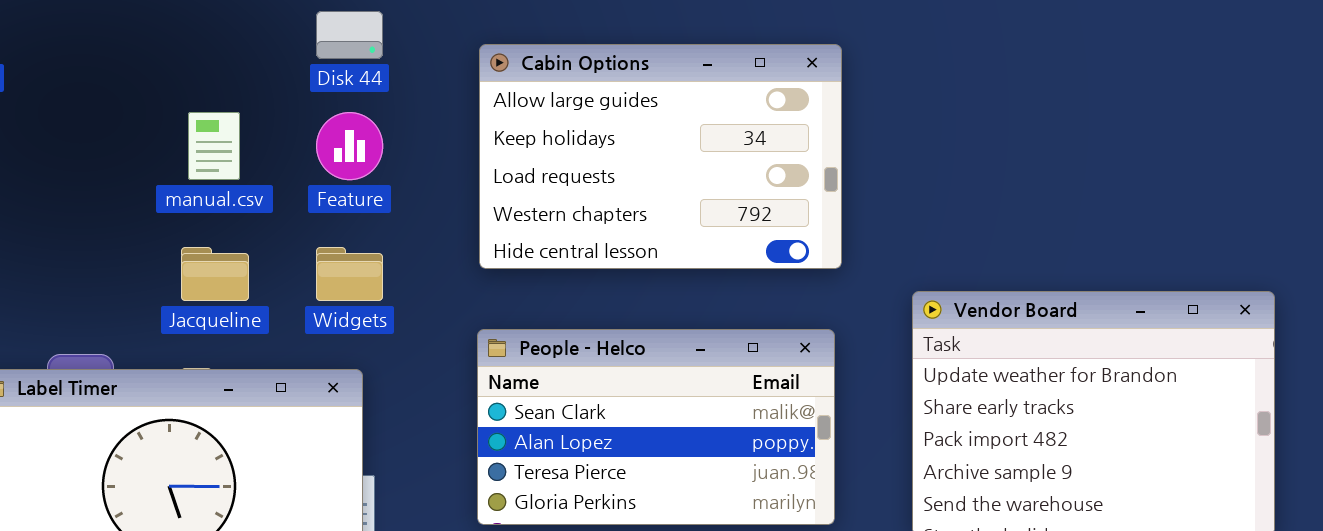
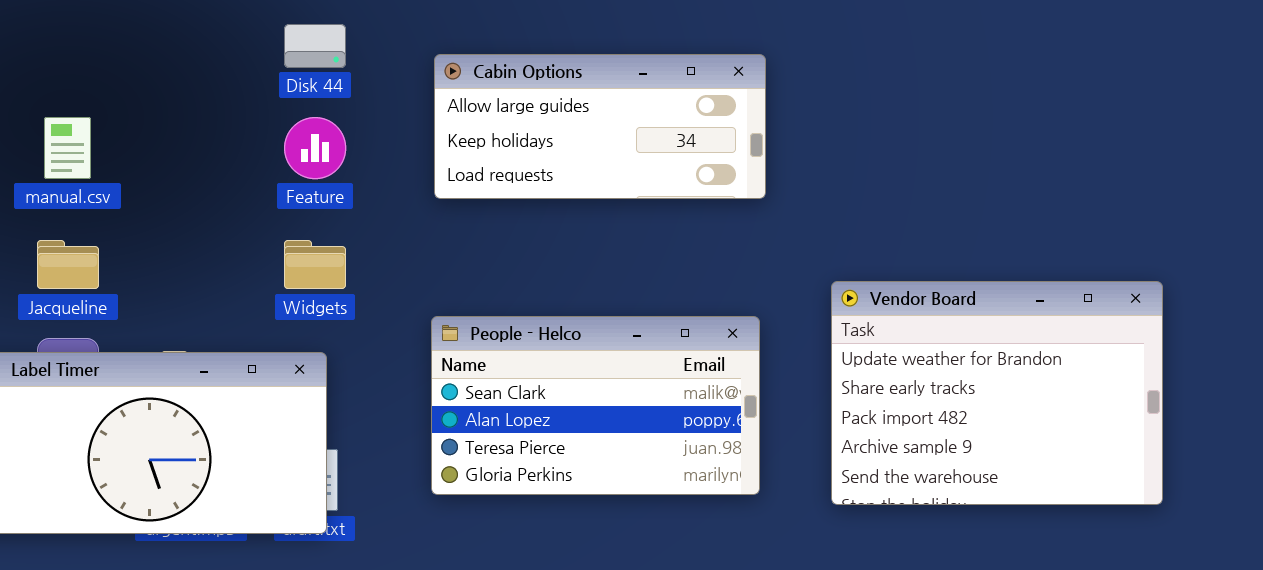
Cabin Options: [479,44,842,269] -> [434,54,766,199], resized
manual.csv: [188,112,240,180] -> [44,117,91,179], moved
Jacqueline: [181,247,249,301] -> [37,240,99,289], moved

